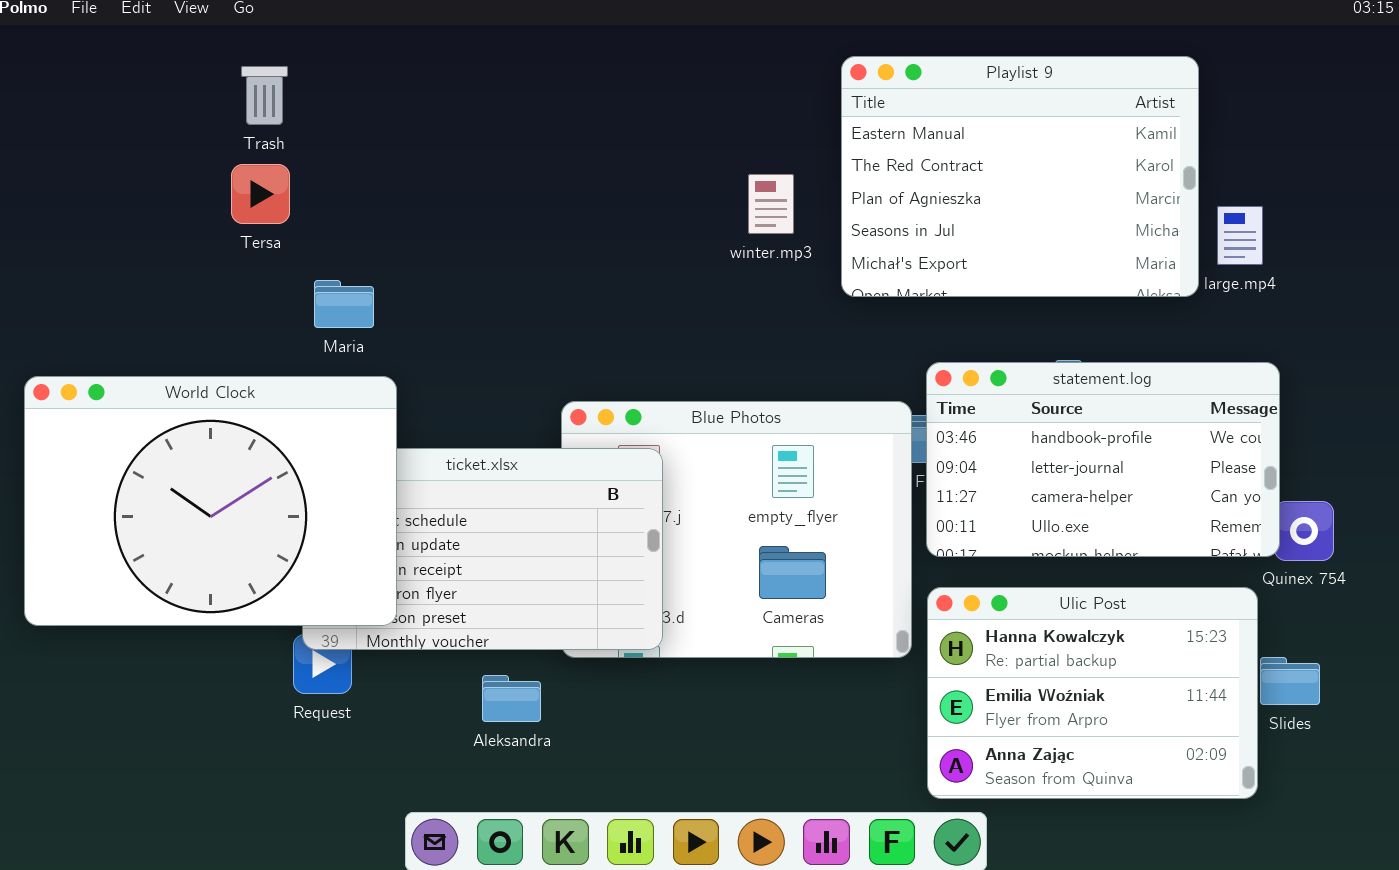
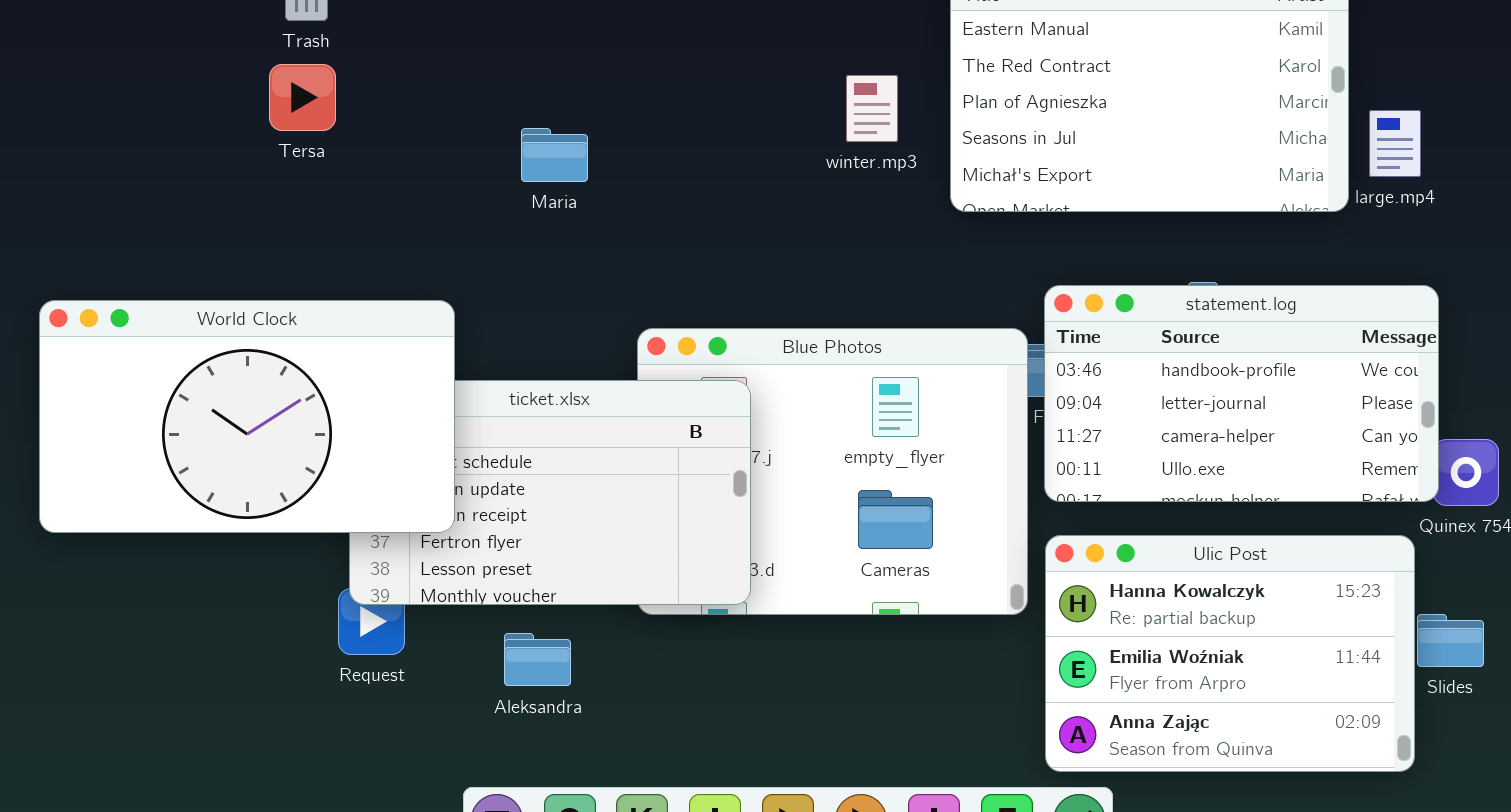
Maria: [314,280,374,328] -> [521,128,588,182], moved
World Clock: [24,376,397,626] -> [39,300,455,533], resized
Aleksandra: [482,675,541,722] -> [504,633,571,686], moved

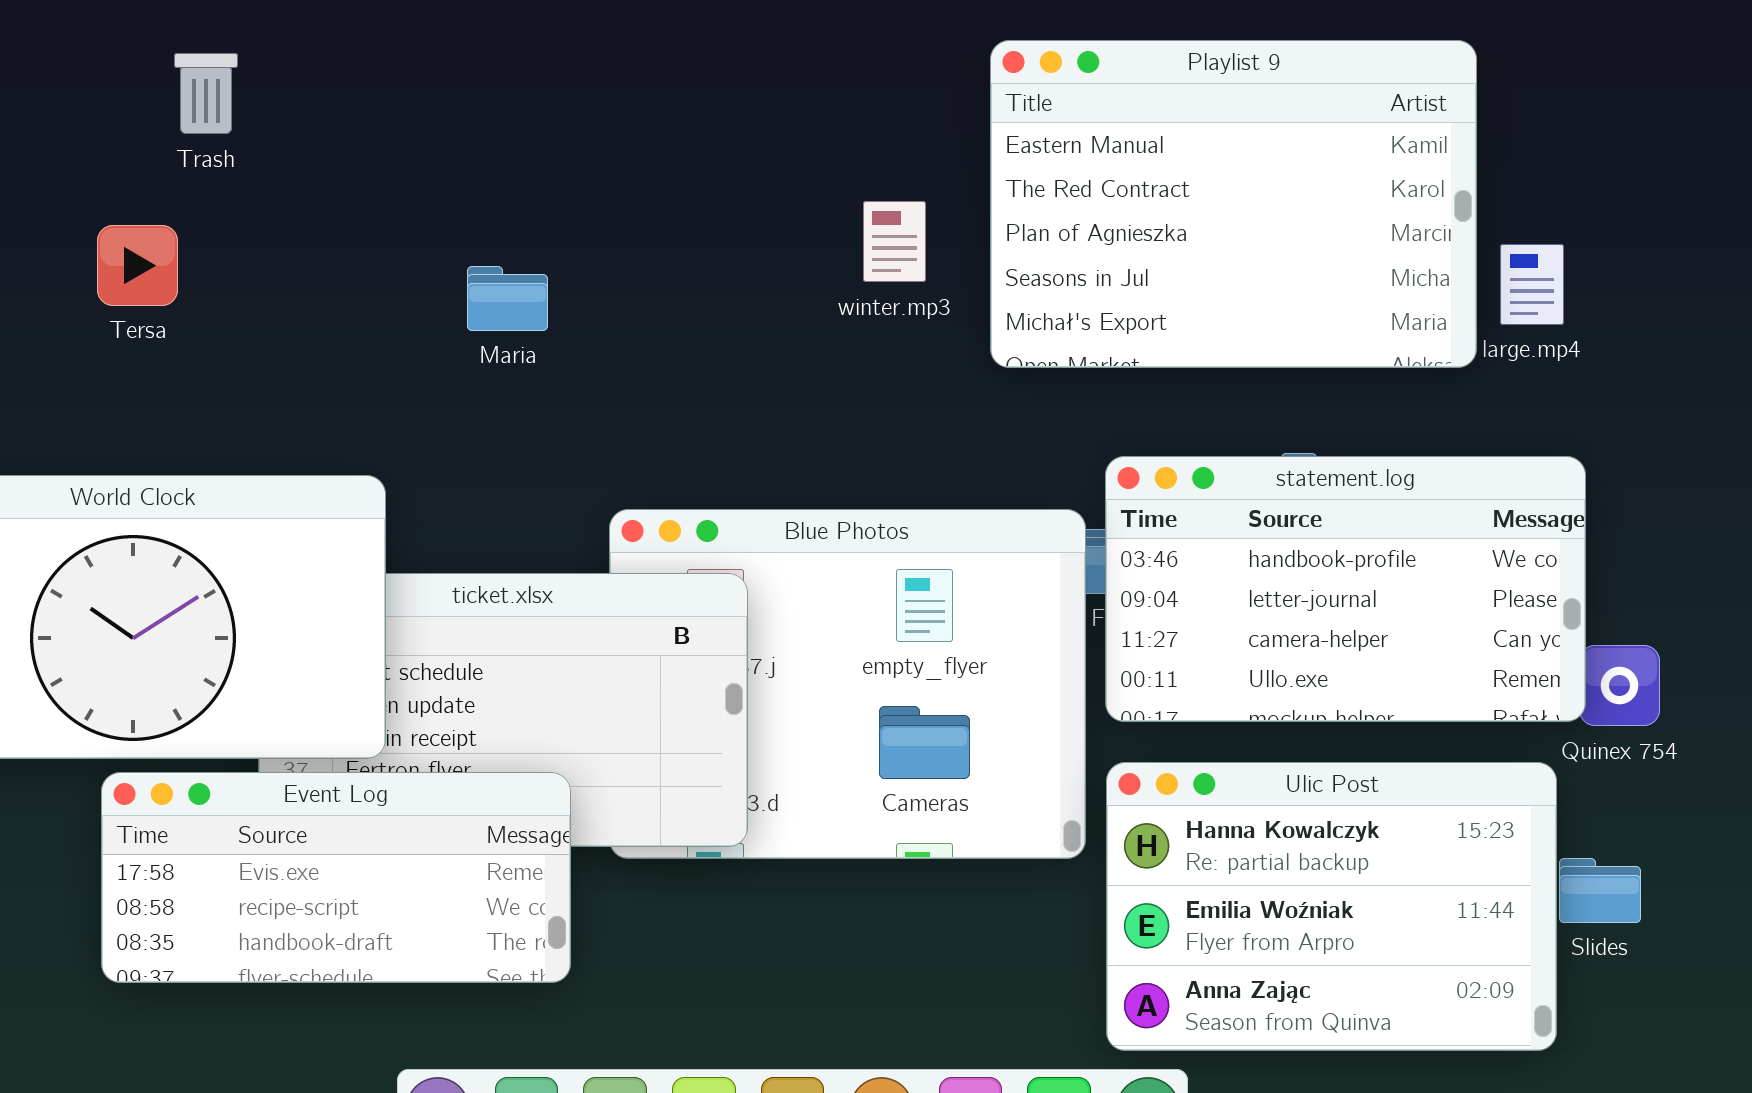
Tersa: [269,64,336,131] -> [97,225,178,306], moved
Event Log: none -> [101,772,571,983], opened

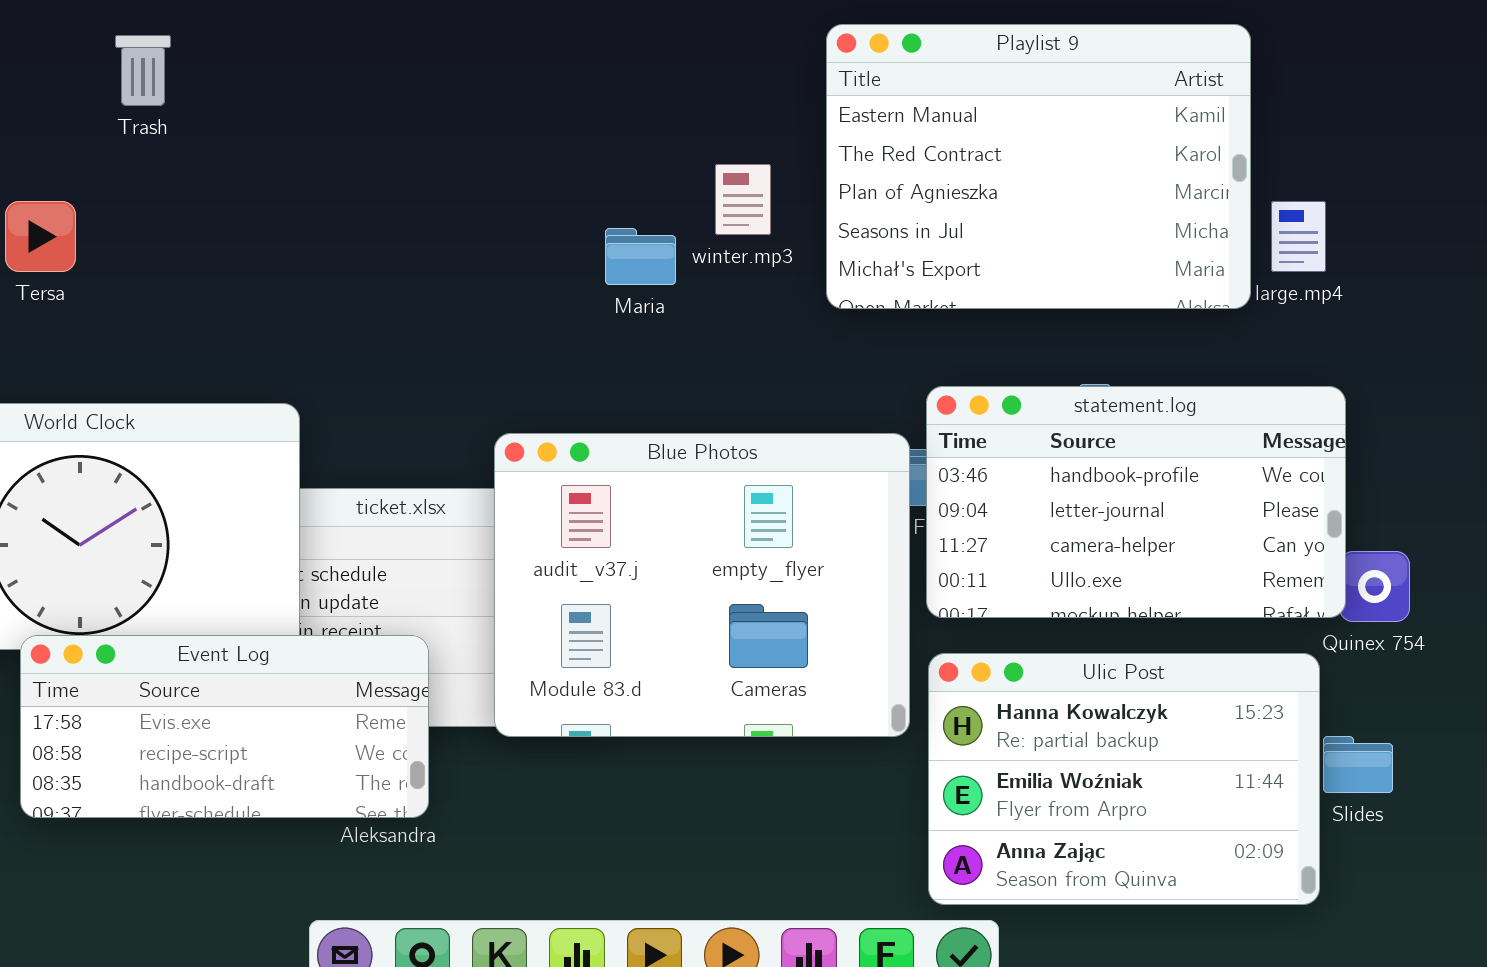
Tersa: [97,225,178,306] -> [5,201,76,272], moved
Maria: [467,266,548,331] -> [605,228,676,285], moved
Blue Photos: [609,509,1086,859] -> [494,433,910,737], raised
Event Log: [101,772,571,983] -> [20,635,429,818], moved

